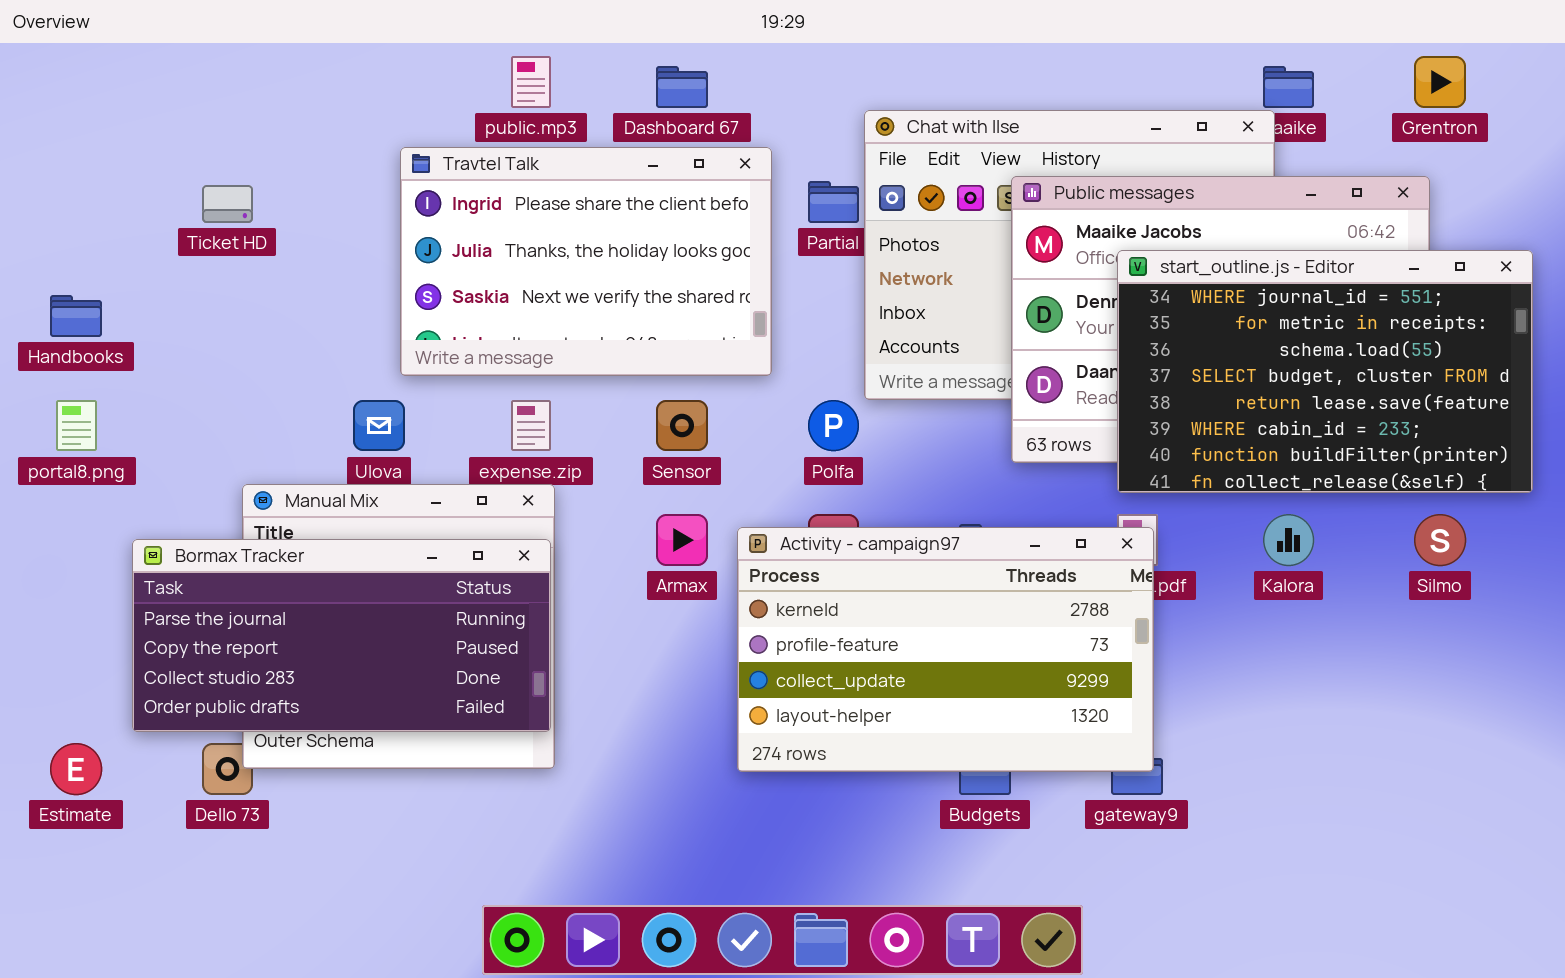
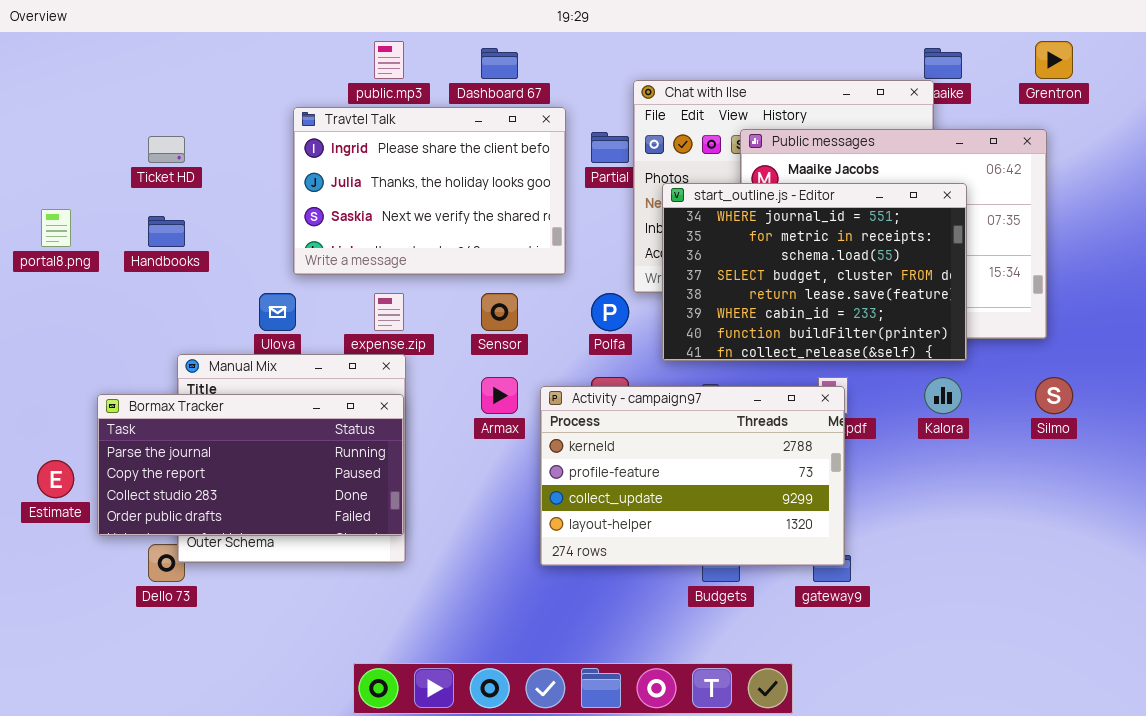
start_outline.js - Editor: [1117,250,1533,493] -> [662,183,967,361], moved
Handbooks: [50,295,102,337] -> [148,216,185,247], moved
portal8.png: [56,400,97,451] -> [41,209,71,247], moved
Estimate: [50,743,102,795] -> [37,460,74,498], moved

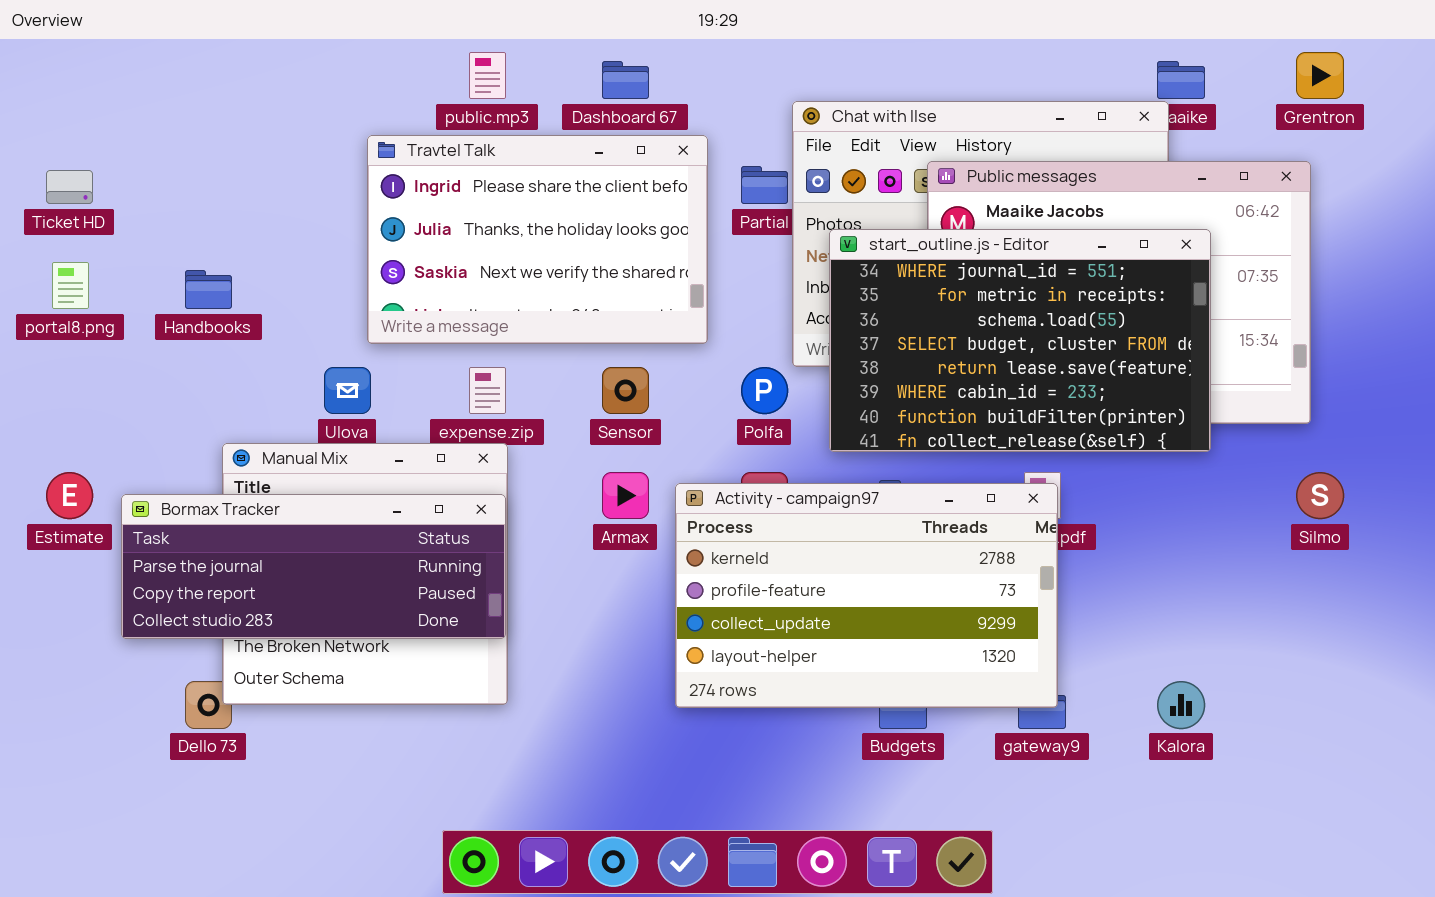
Ticket HD: [148,136,185,163] -> [46,170,93,204], moved
Kalora: [924,377,962,414] -> [1157,681,1205,729], moved
Bormax Tracker: [97,394,404,536] -> [121,494,506,639], resized
Estimate: [37,460,74,498] -> [46,472,93,519], moved

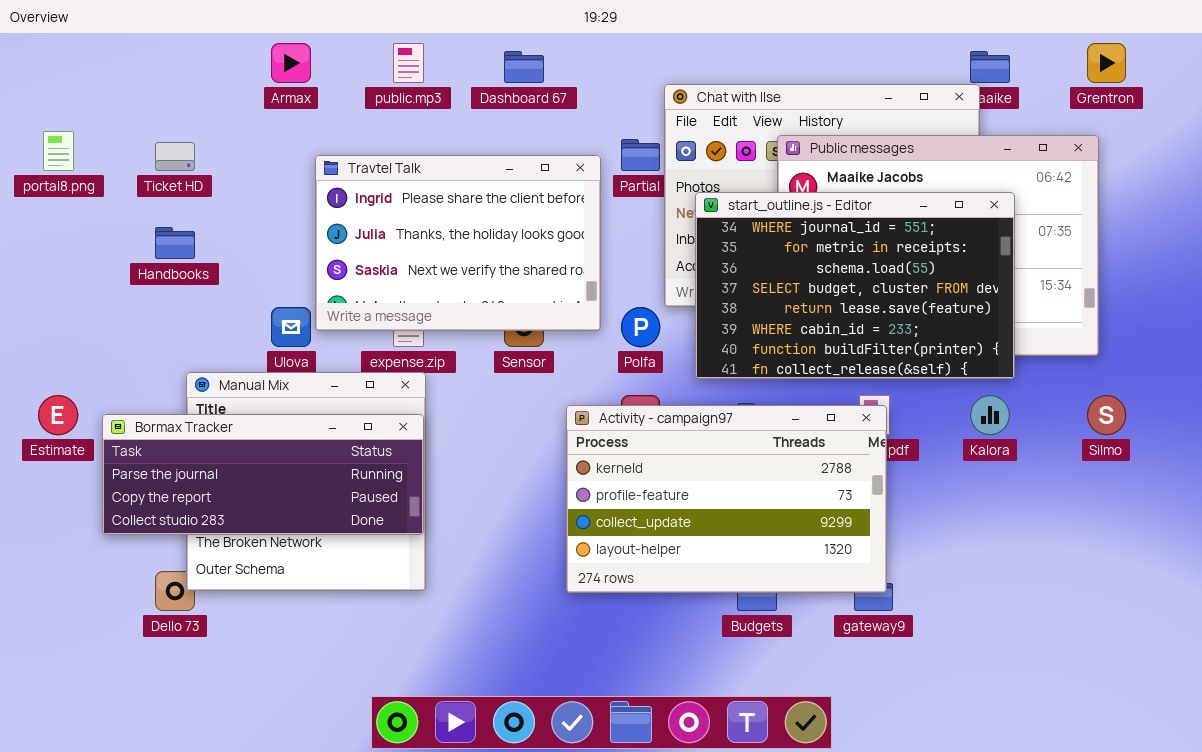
Travtel Talk: [367,135,708,344] -> [315,155,601,331], moved
Ticket HD: [46,170,93,204] -> [155,142,195,171], moved
portal8.png: [52,262,89,309] -> [43,131,74,171], moved
Armax: [602,472,649,519] -> [271,43,311,83], moved
Kalora: [1157,681,1205,729] -> [970,395,1010,435], moved

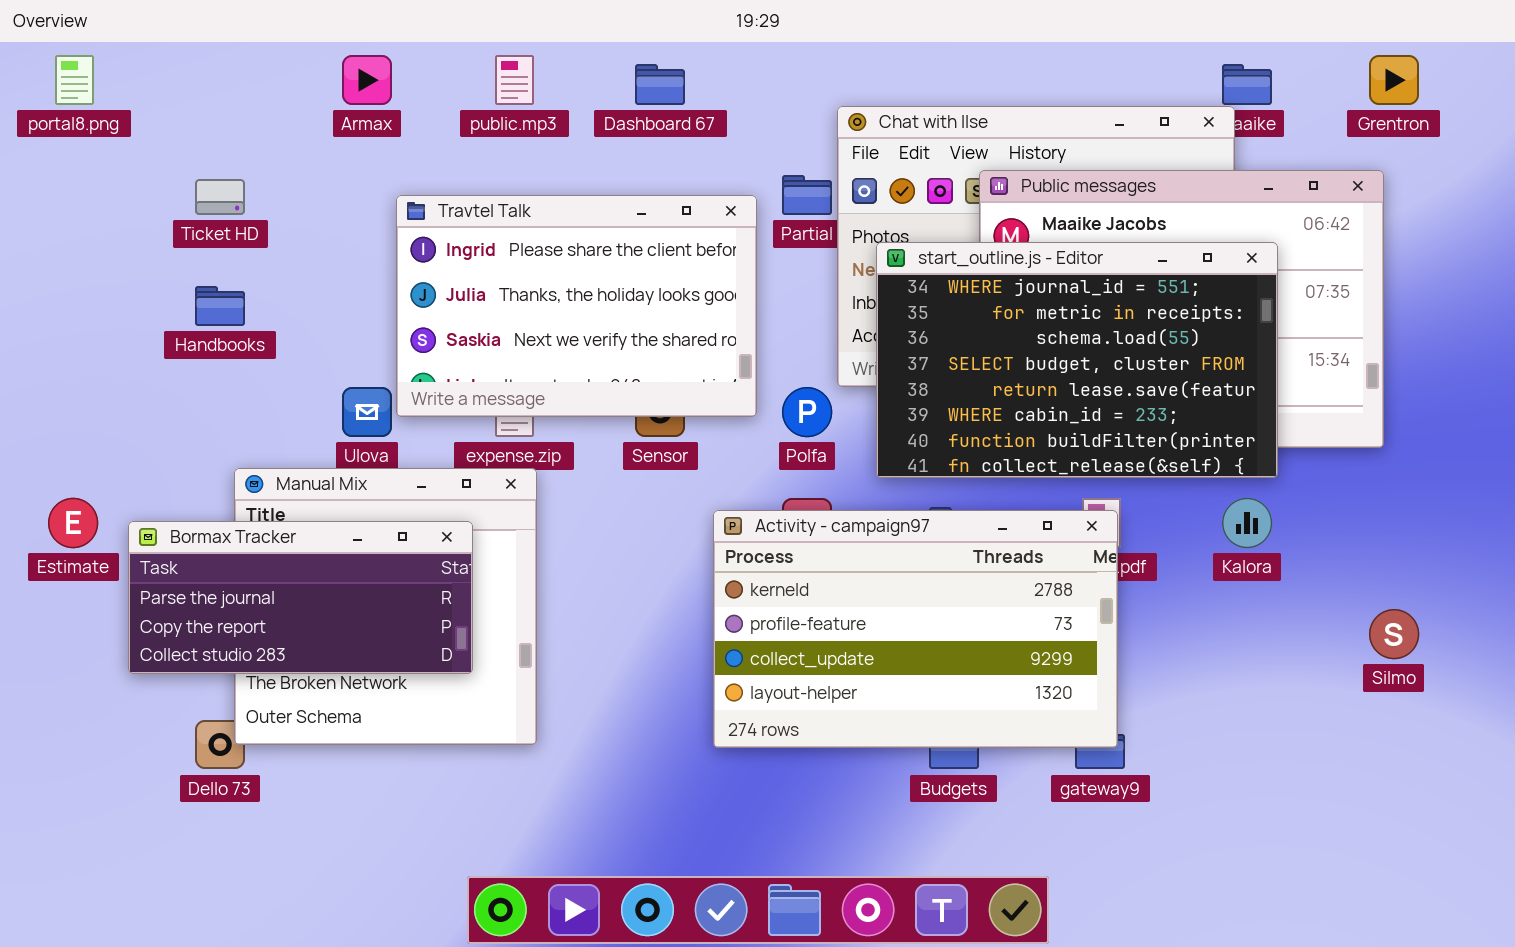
portal8.png: [43,131,74,171] -> [55,55,94,105], moved
Silmo: [1087,395,1126,435] -> [1369,609,1419,659], moved
Bormax Tracker: [102,414,424,535] -> [128,521,473,674], resized

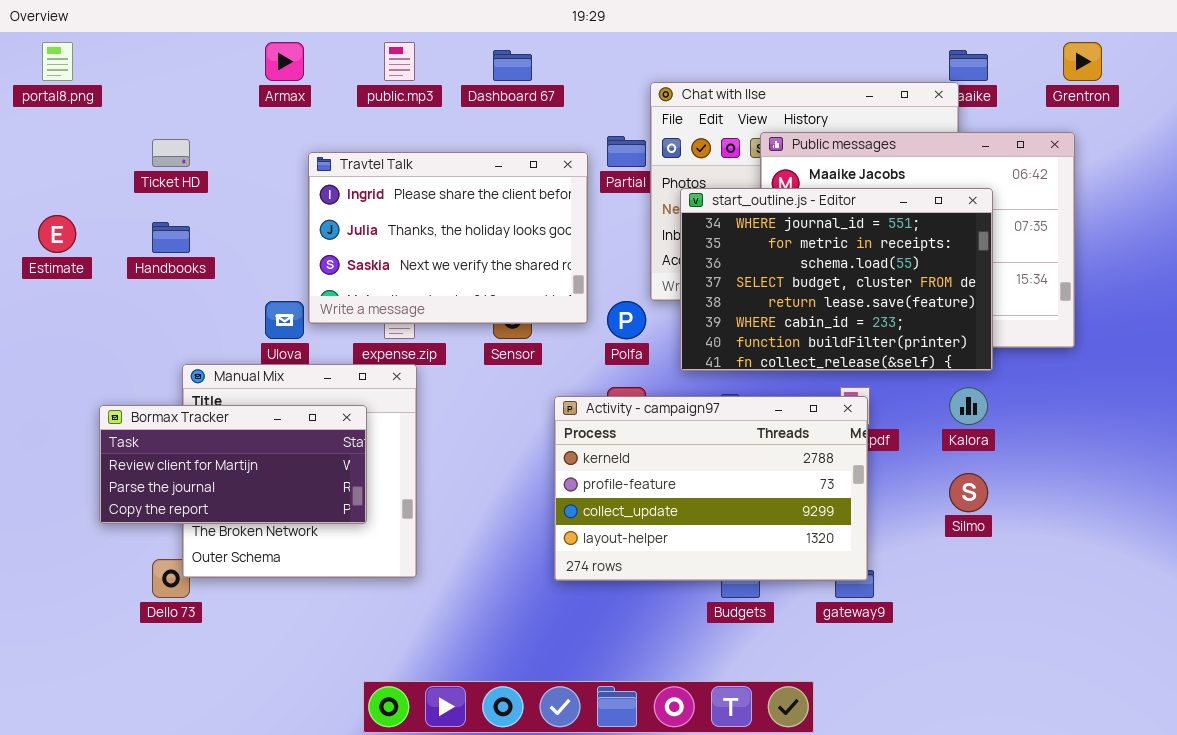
Estimate: [48,498,98,548] -> [38,215,76,253], moved
Bormax Tracker: [128,521,473,674] -> [99,405,367,524], scrolled up 1 row
Silmo: [1369,609,1419,659] -> [949,473,988,512], moved

